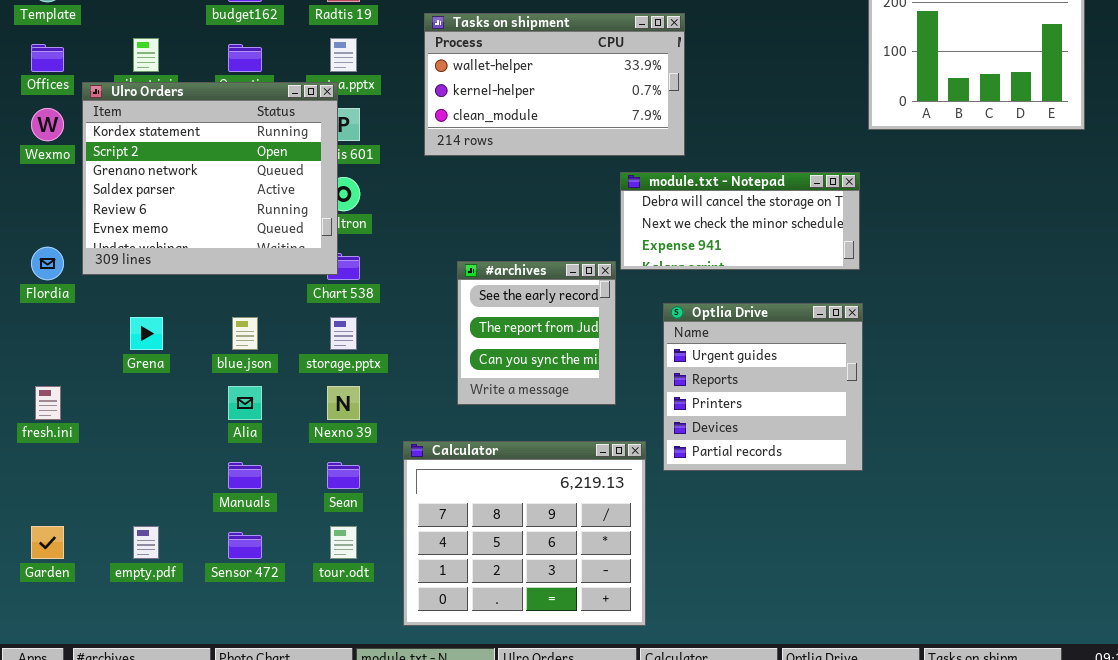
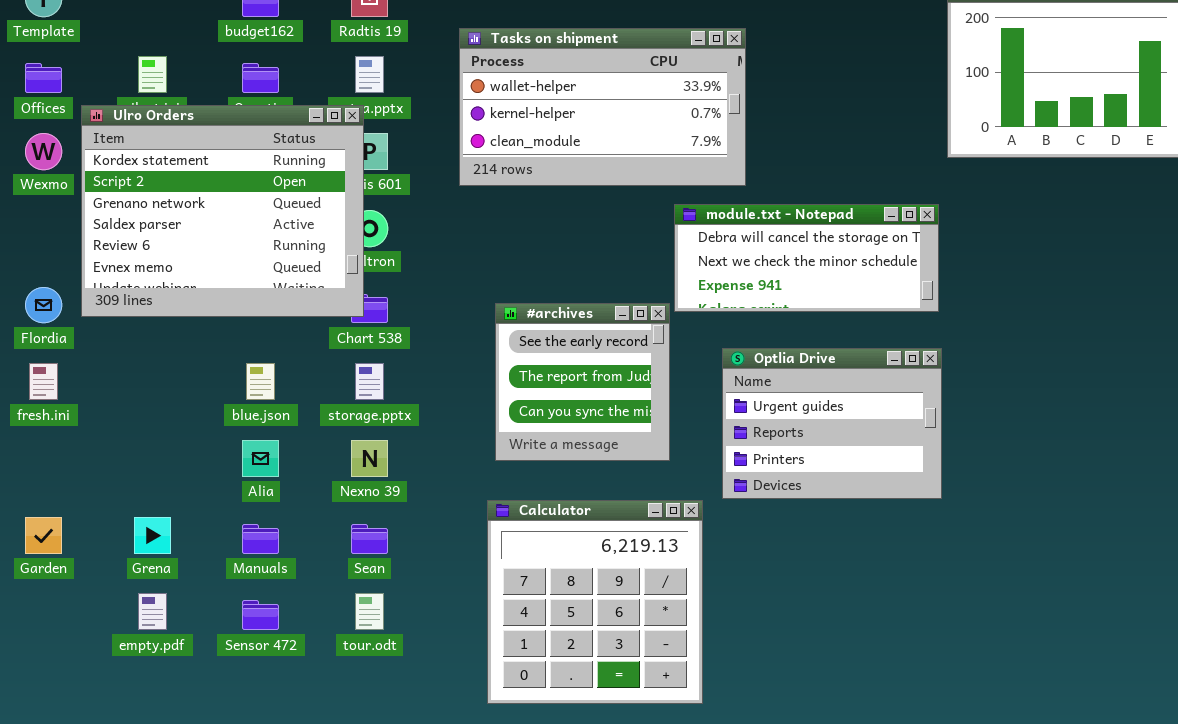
Optlia Drive: [663,303,863,471] -> [722,348,942,499], resized
Grena: [130,317,163,350] -> [134,517,171,554], moved
fresh.ini: [35,386,61,420] -> [29,363,58,400], moved
Calculator: [403,441,646,626] -> [487,500,703,704], resized
Garden: [31,526,64,559] -> [25,517,62,554], moved

